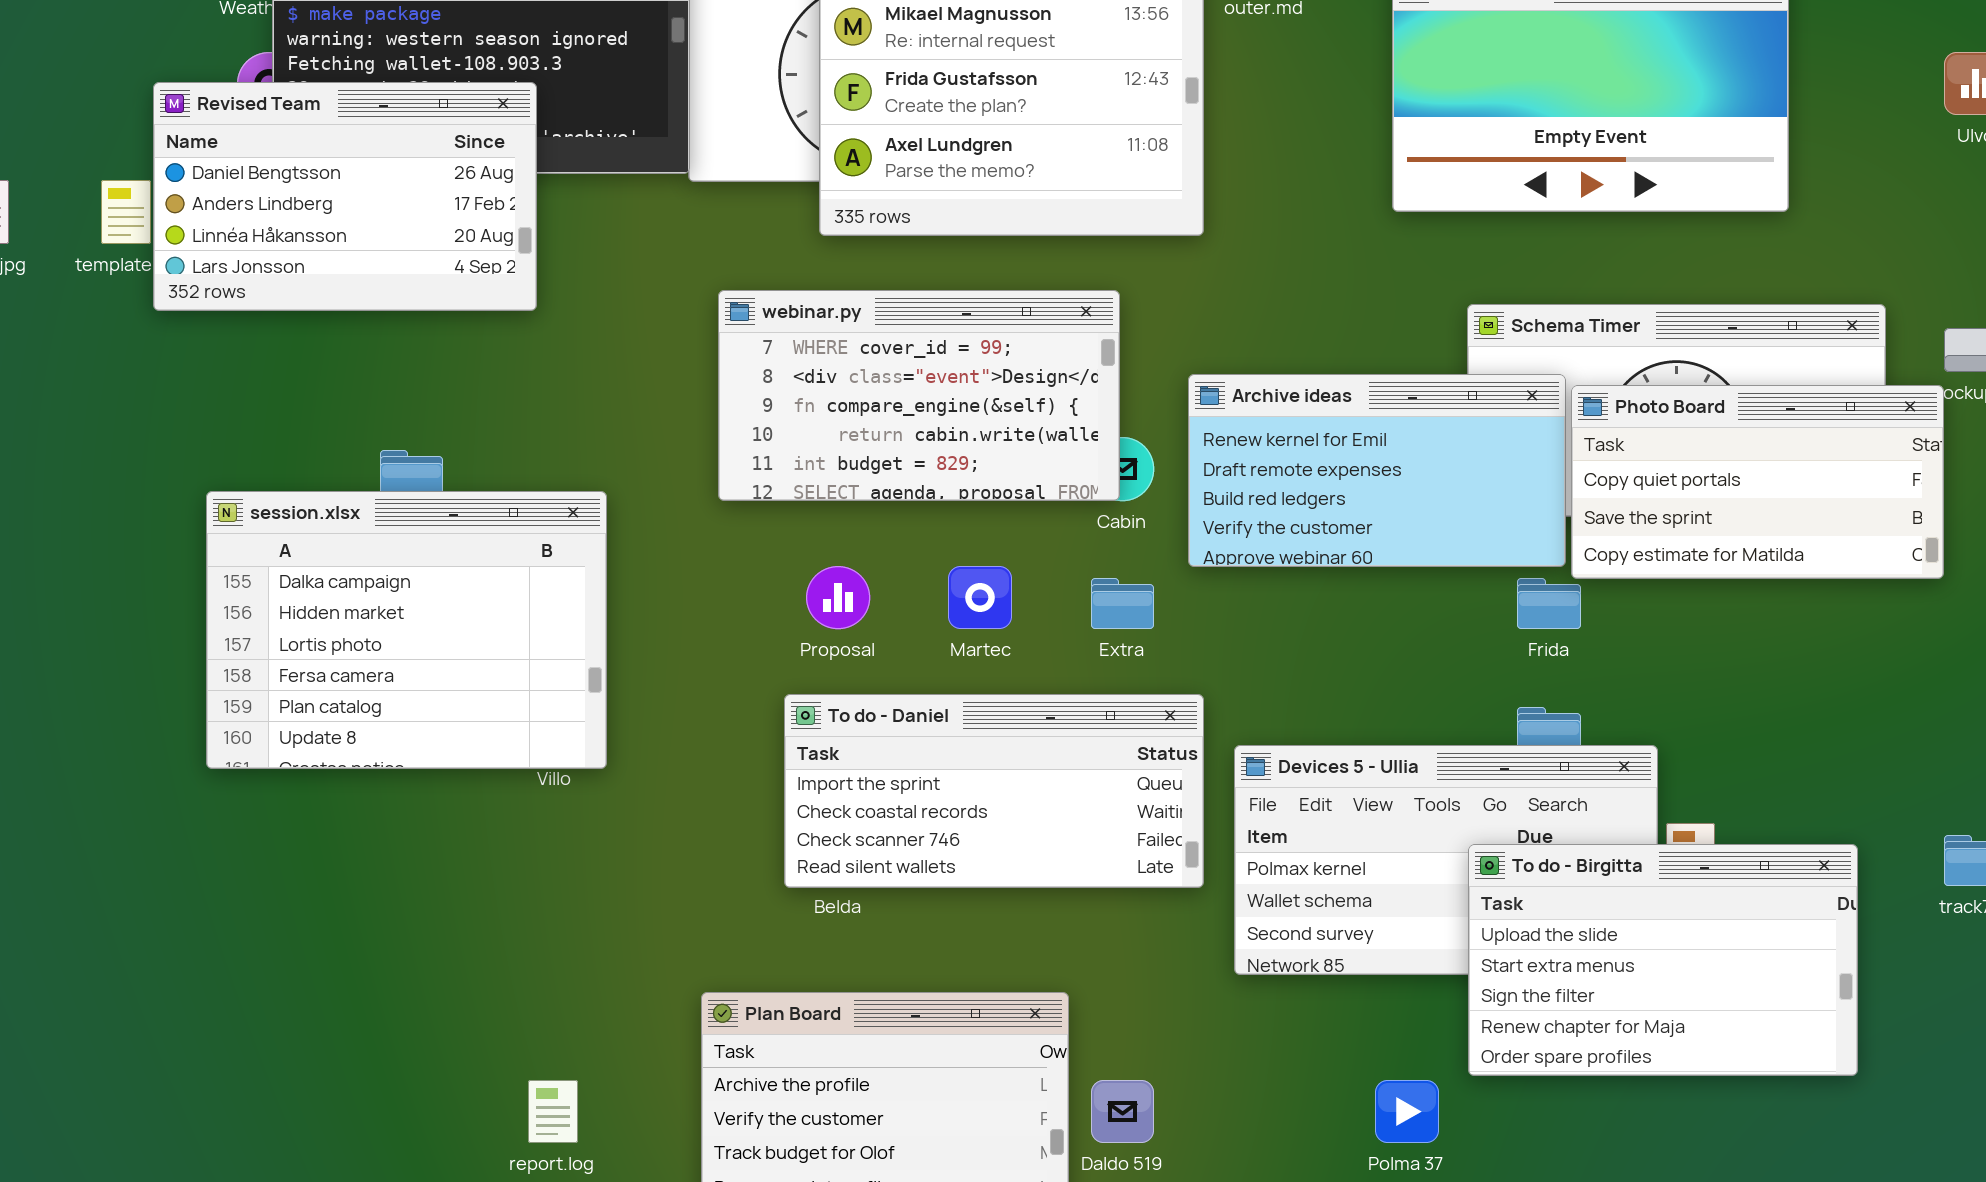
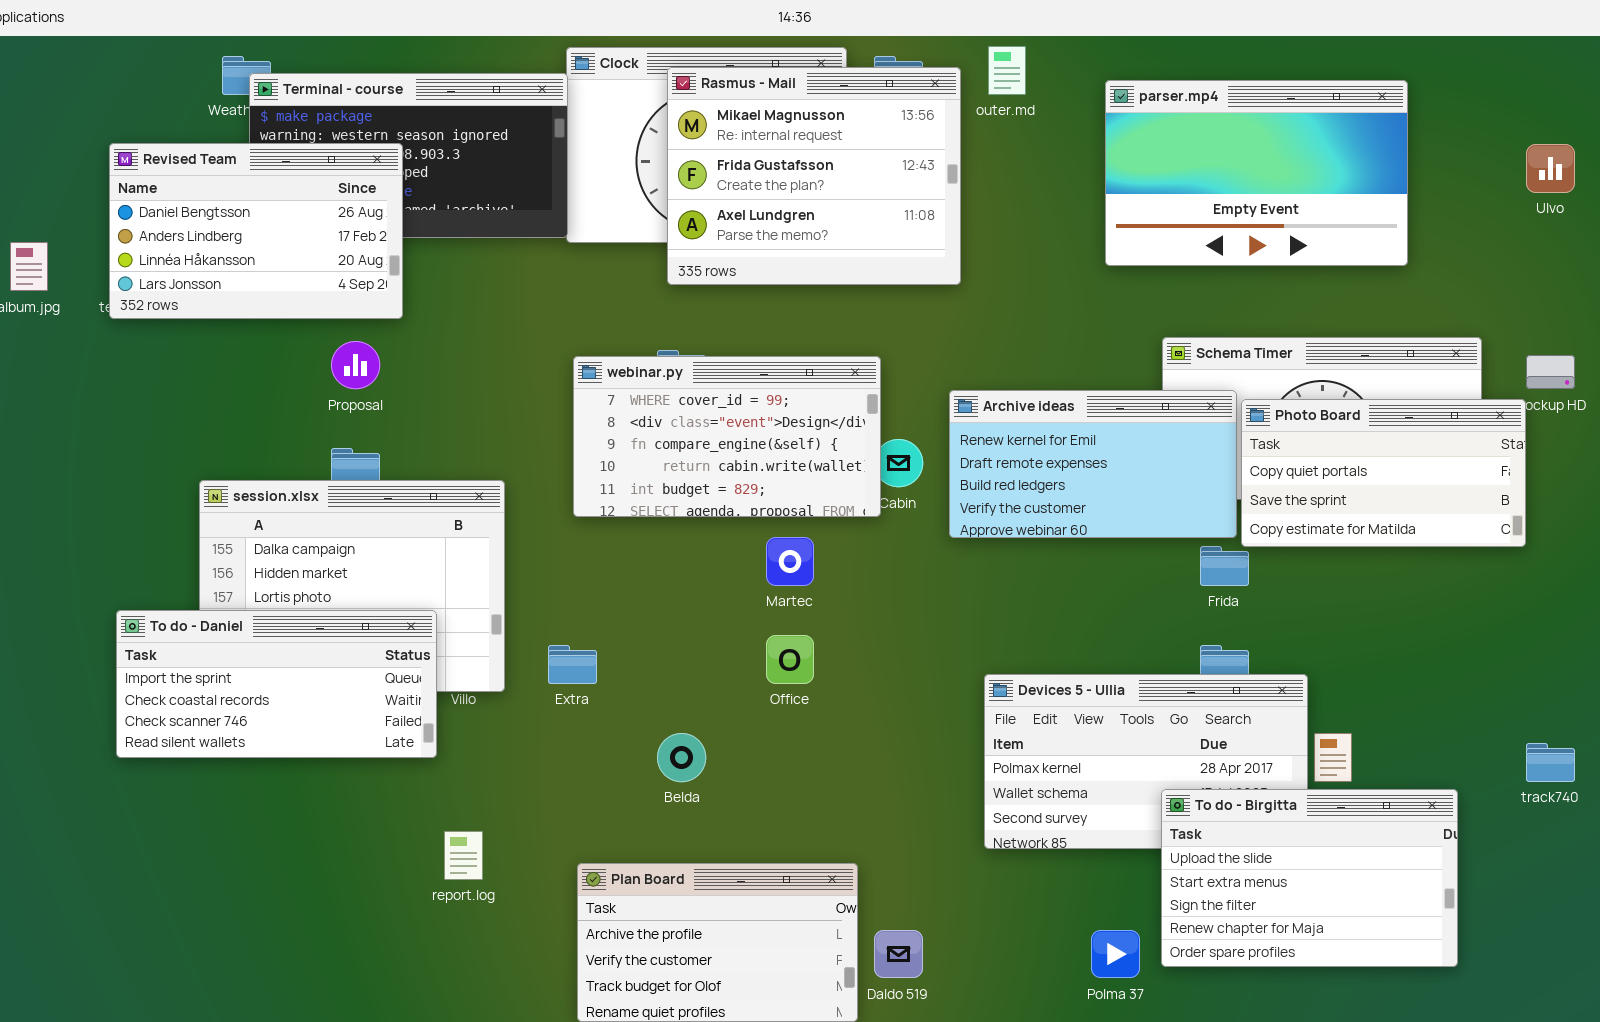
Revised Team: [153,82,537,311] -> [109,143,403,319], moved
webinar.py: [718,290,1120,501] -> [573,356,881,517], moved
Proposal: [806,566,870,629] -> [331,341,380,389], moved
Extra: [1091,578,1154,629] -> [548,645,597,684], moved
To do - Daniel: [784,694,1204,888] -> [116,610,437,758], moved
To do - Birgitta: [1468,844,1858,1076] -> [1161,789,1458,967], moved
report.log: [528,1080,578,1143] -> [444,831,483,880], moved

